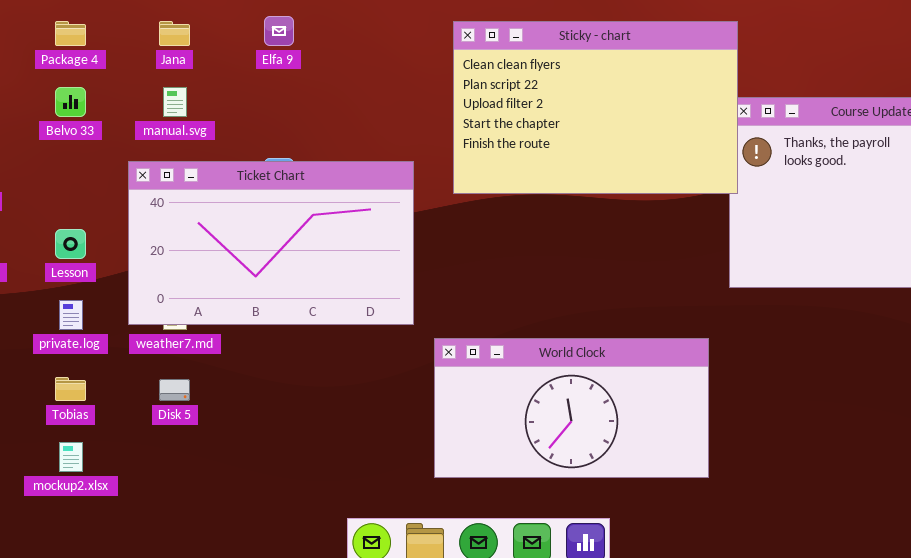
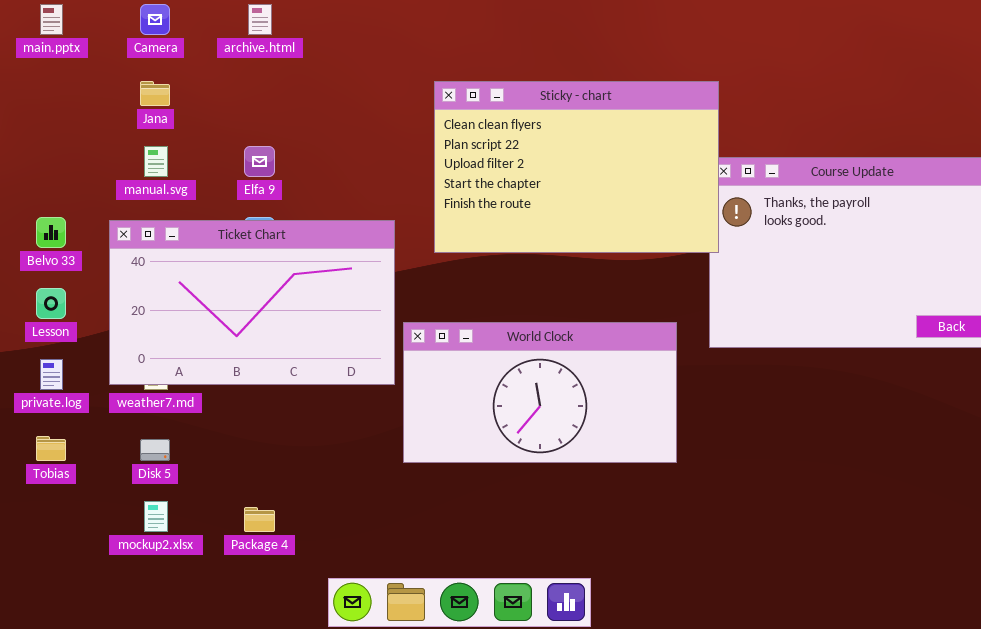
Elfa 9: [264,16,294,46] -> [244,146,275,177], moved
Package 4: [55,21,86,46] -> [244,507,275,532], moved
Belvo 33: [55,87,86,117] -> [36,217,66,248], moved
World Clock: [434,338,709,478] -> [403,322,677,463], moved
mockup2.xlsx: [59,442,83,472] -> [144,501,168,532], moved

